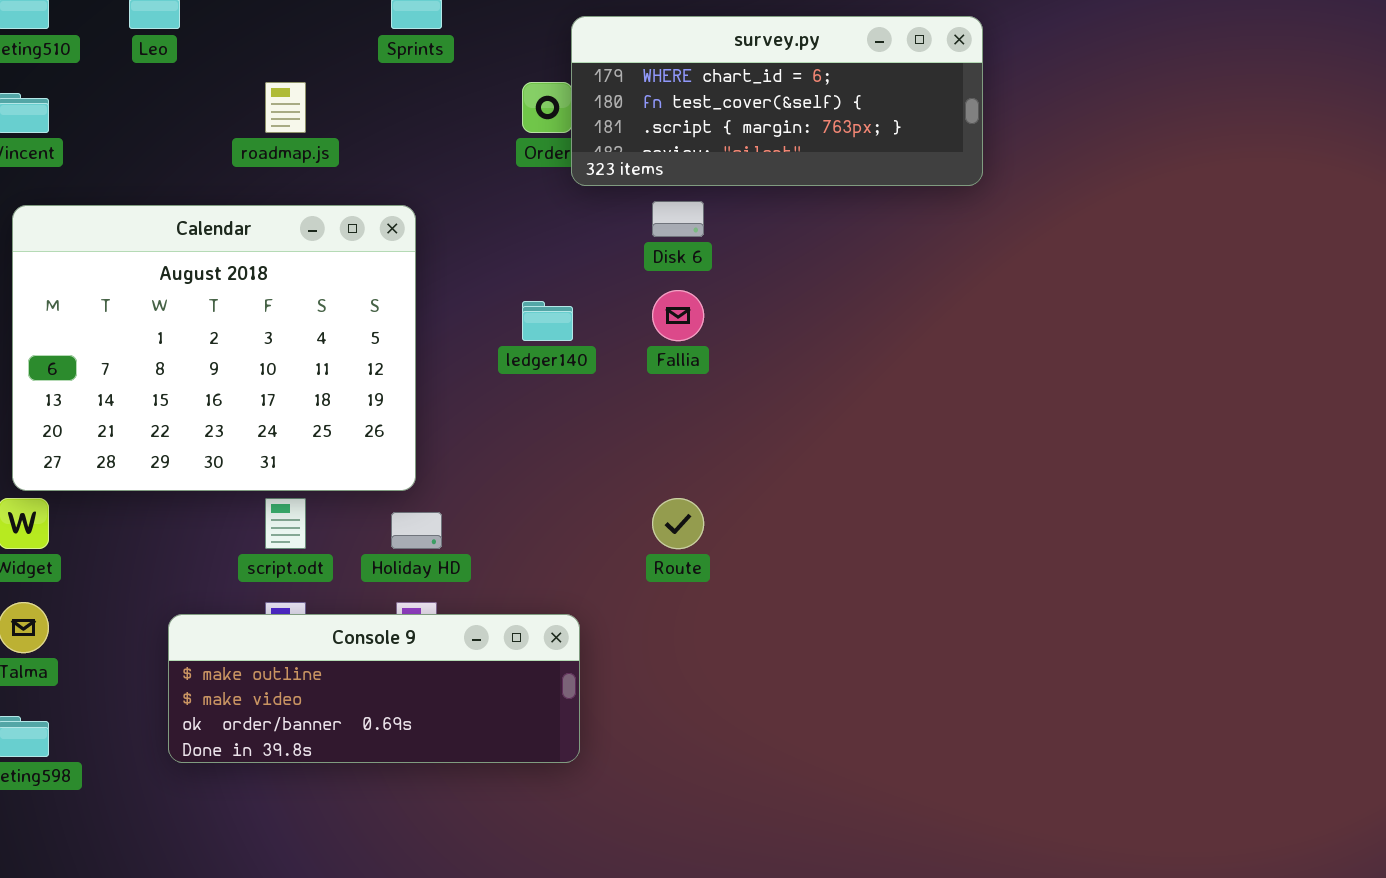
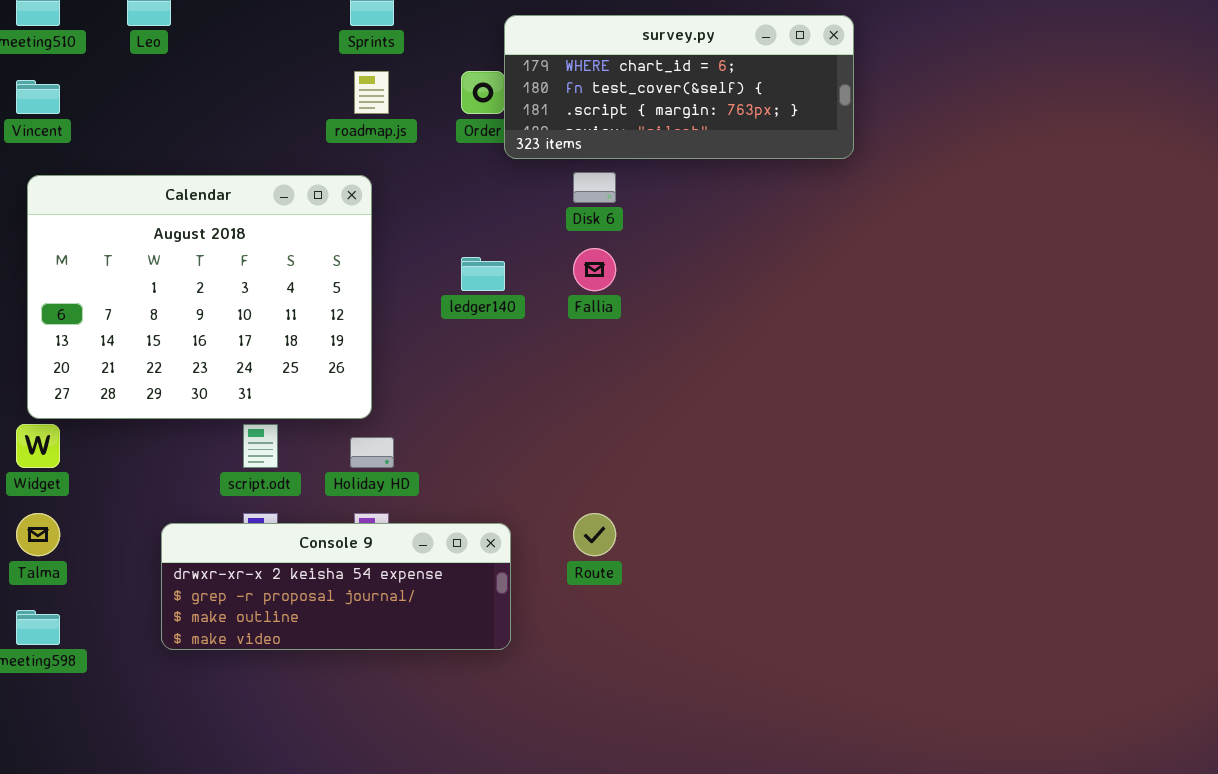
roadmap.js: [265,82,306,133] -> [354,71,389,114], moved
Route: [652,498,704,549] -> [573,513,616,556], moved
Console 9: [168,614,580,763] -> [161,523,511,650], scrolled up 2 rows

